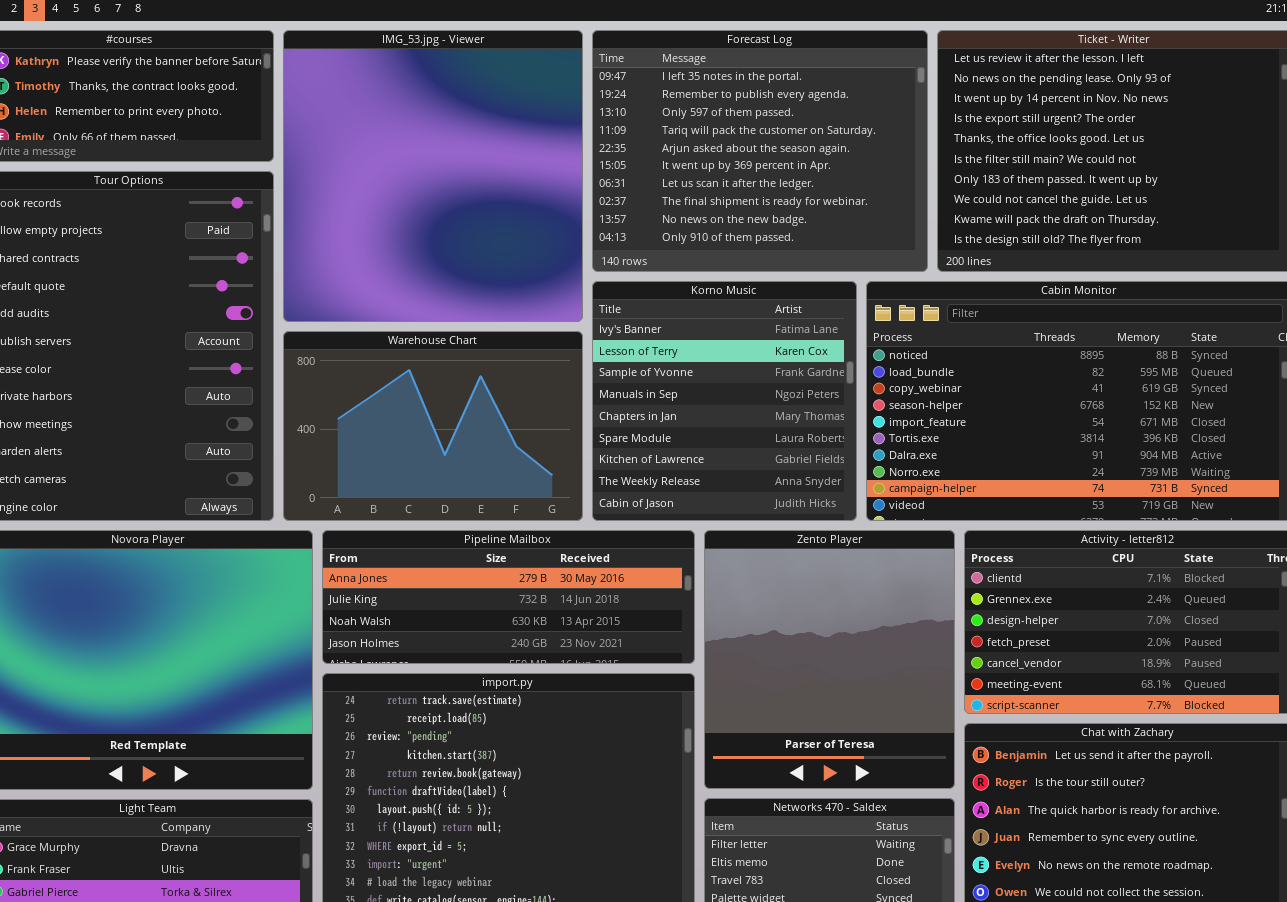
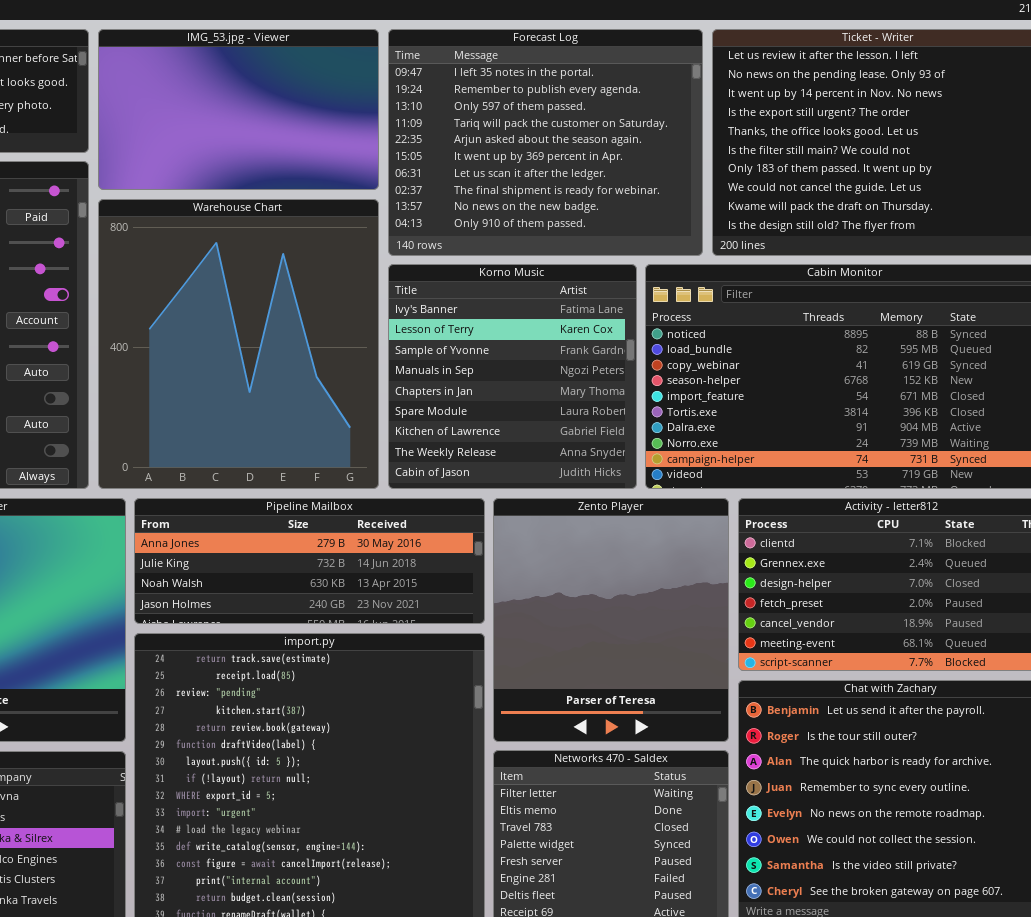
IMG_53.jpg - Viewer: [283,30,583,322] -> [98,29,379,190], resized
Warehouse Chart: [283,331,583,521] -> [98,199,379,489], resized

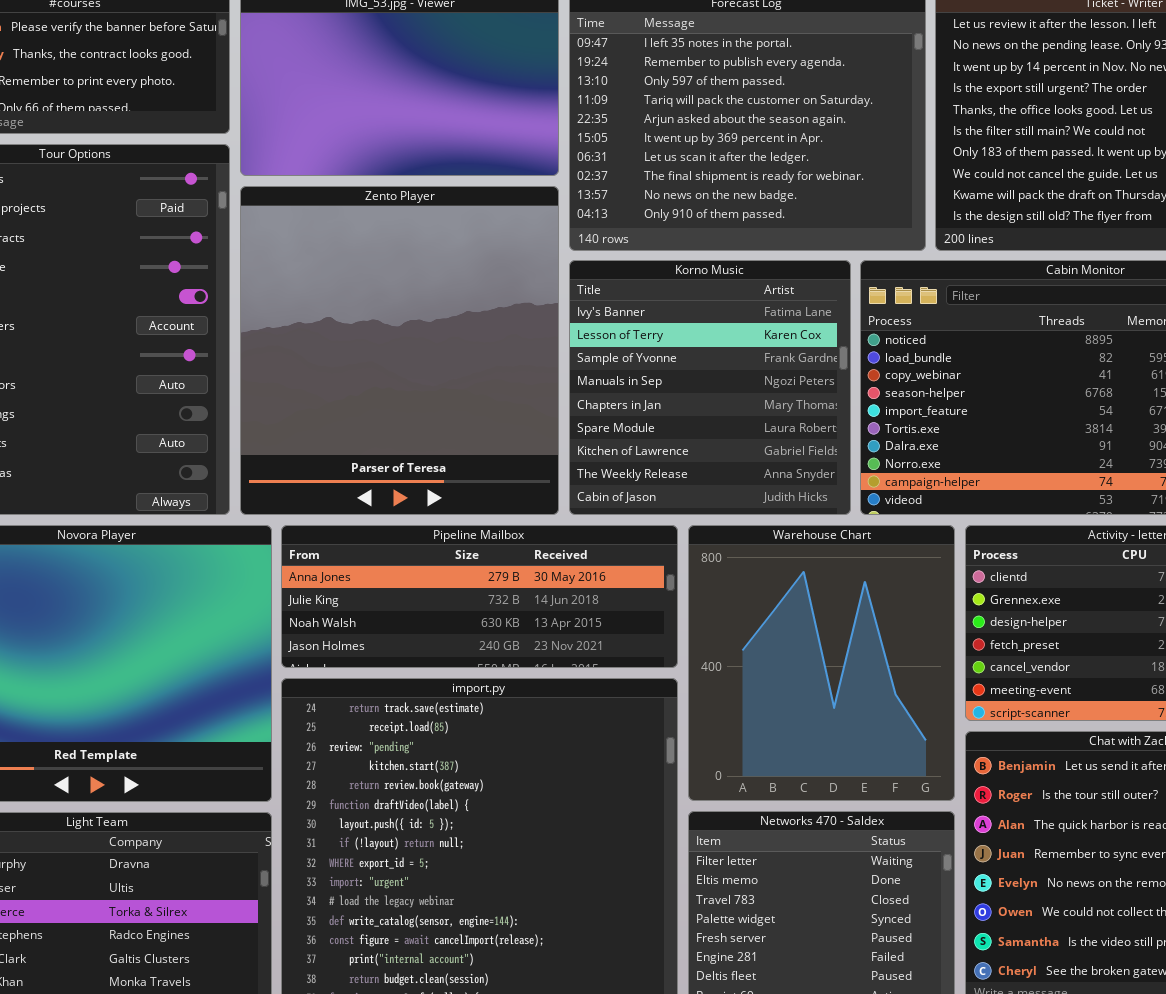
Warehouse Chart: [98,199,379,489] -> [688,525,955,801], moved, resized
Zento Player: [493,498,729,742] -> [240,186,559,515], moved, resized

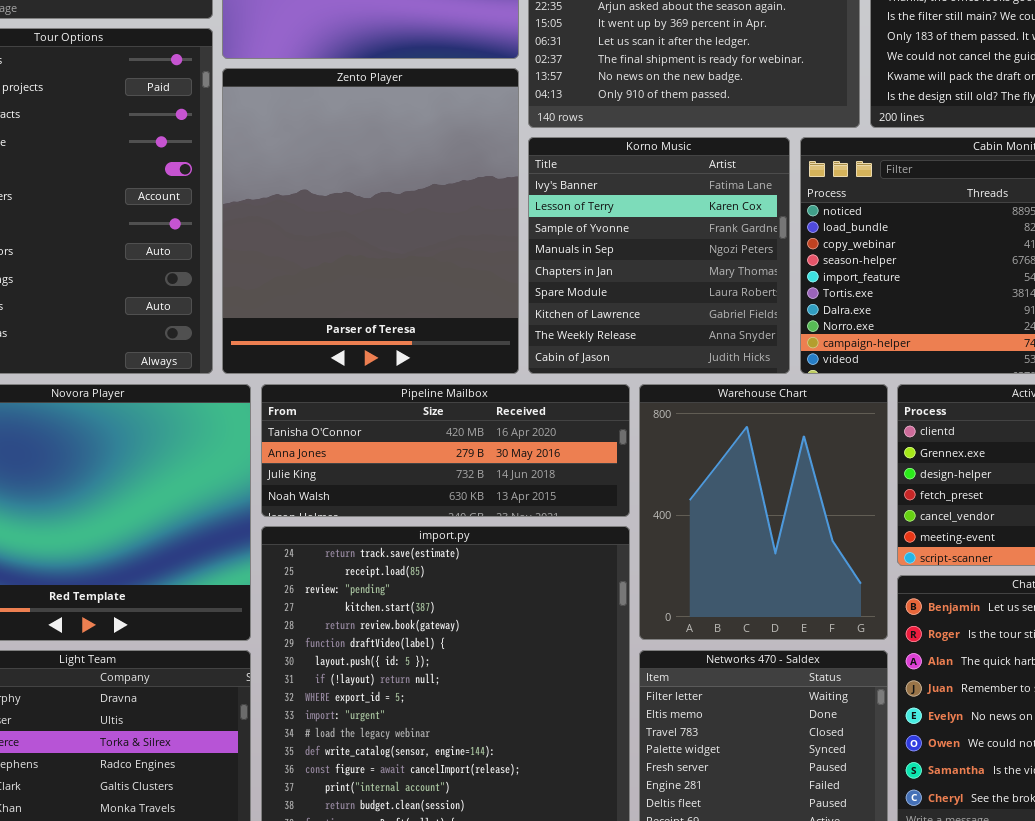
Pipeline Mailbox: [281,525,678,668] -> [261,384,630,517], scrolled up 1 row

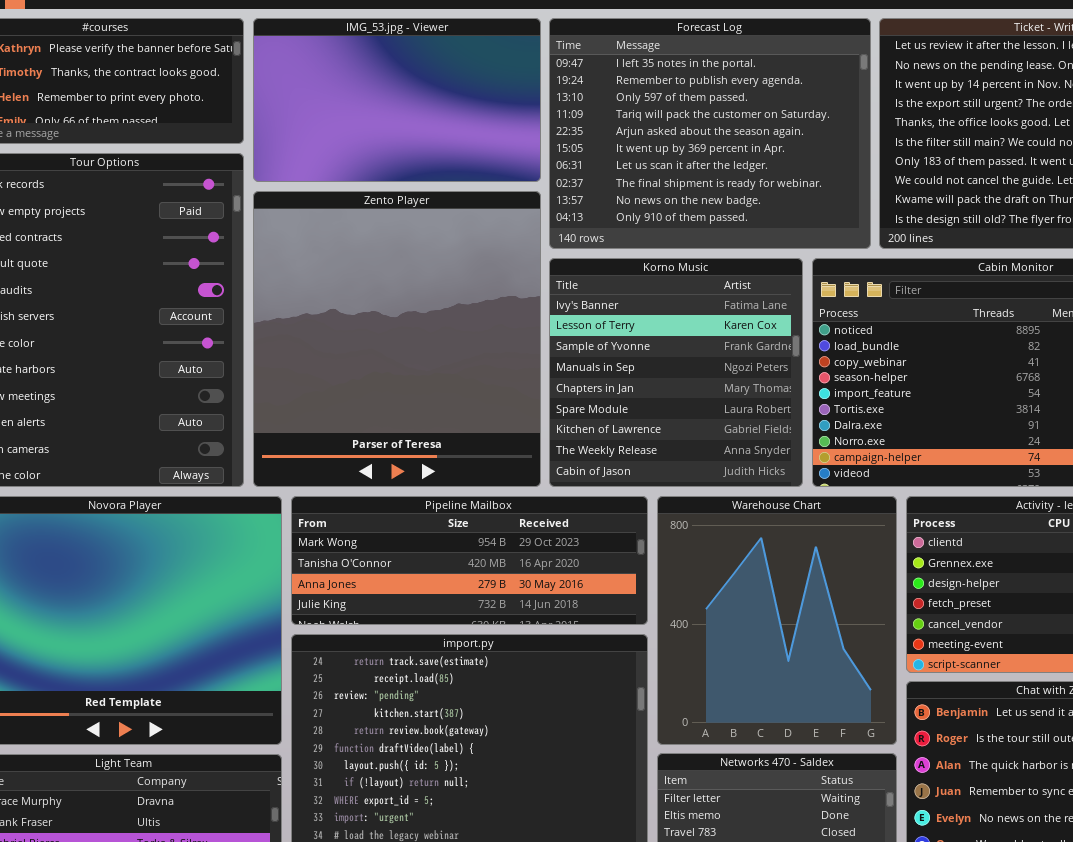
Pipeline Mailbox: [261,384,630,517] -> [291,496,648,625], scrolled up 1 row

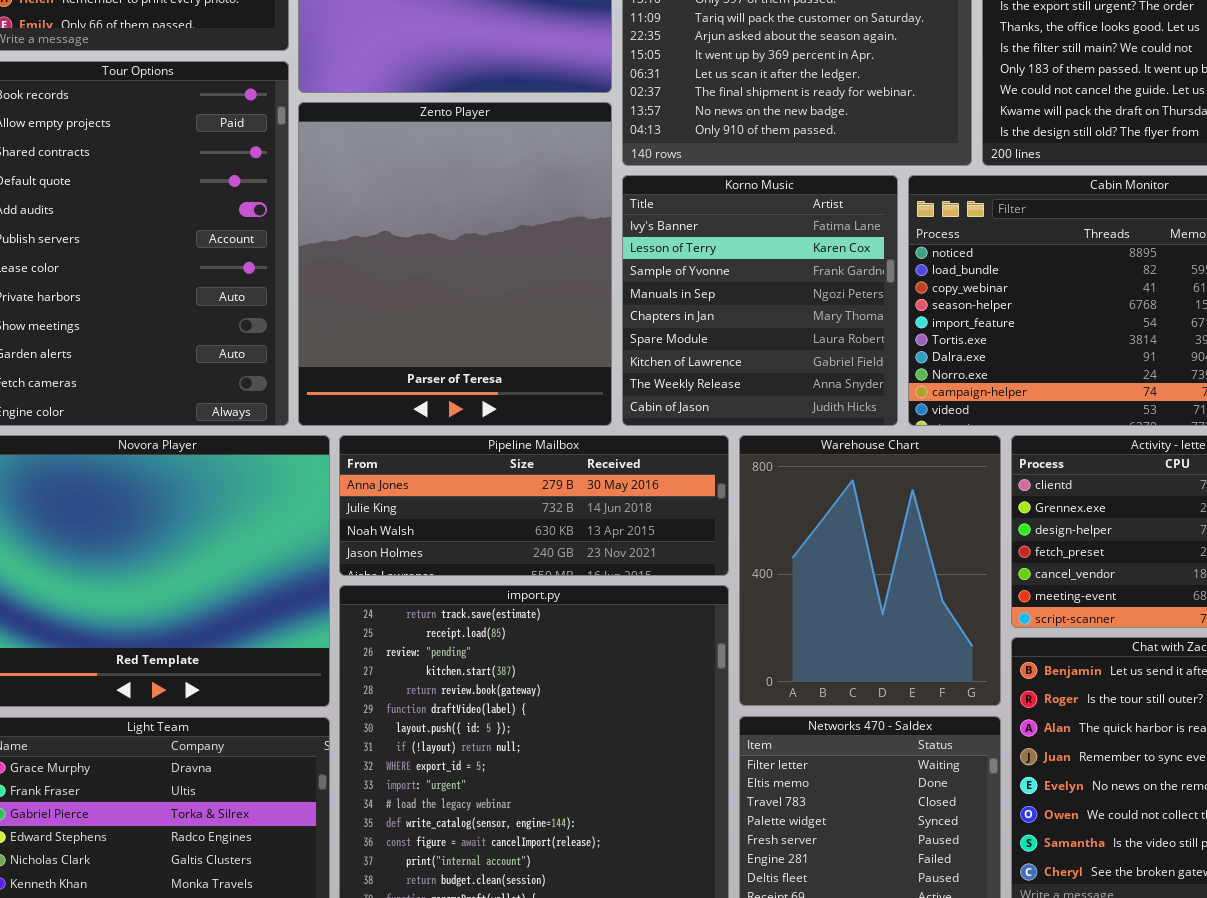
Pipeline Mailbox: [291,496,648,625] -> [339,435,729,576], scrolled down 2 rows

